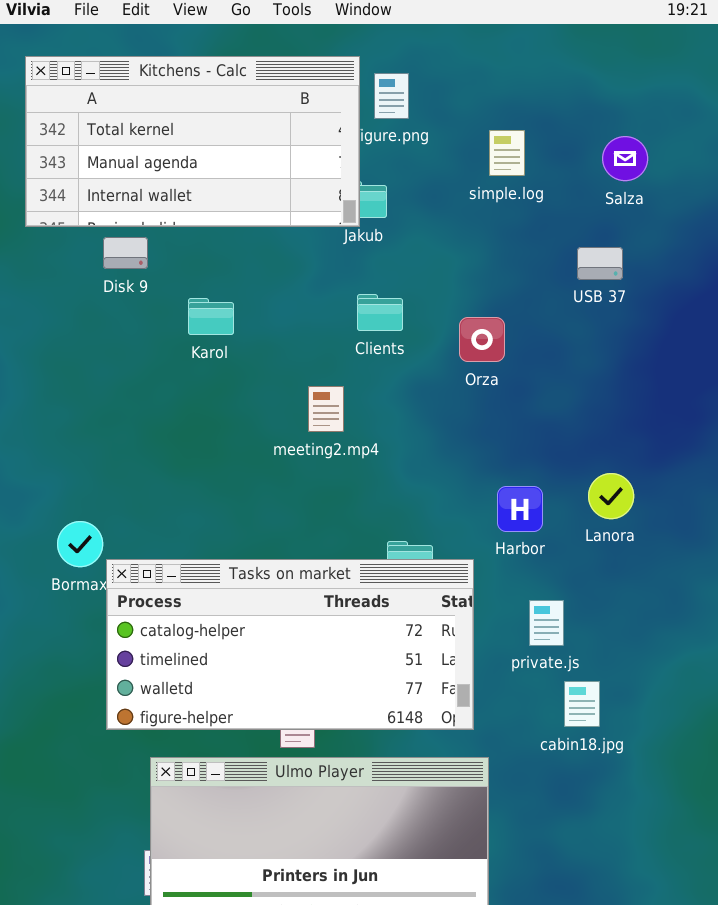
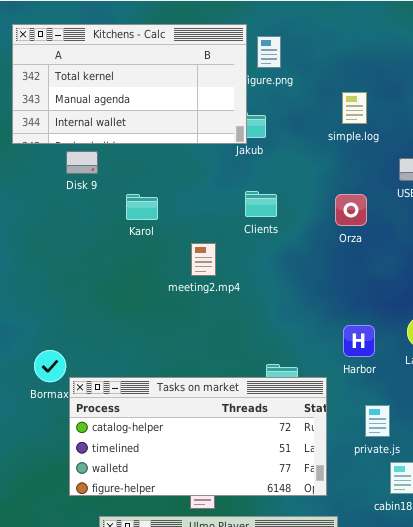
simple.log: [489,130,525,176] -> [342,92,367,124], moved
Orza: [459,317,505,362] -> [335,194,367,226], moved
meeting2.mp4: [308,386,344,432] -> [191,243,216,276], moved

